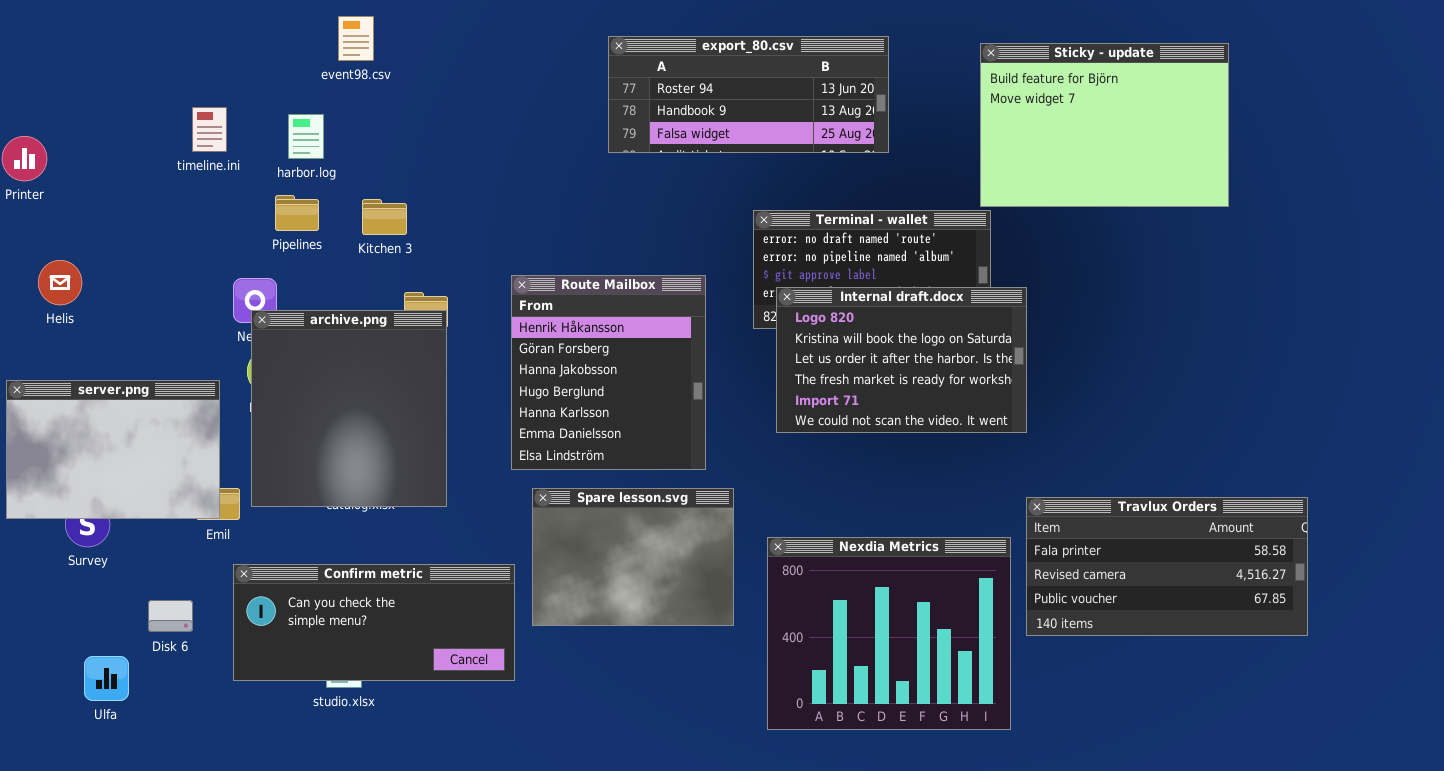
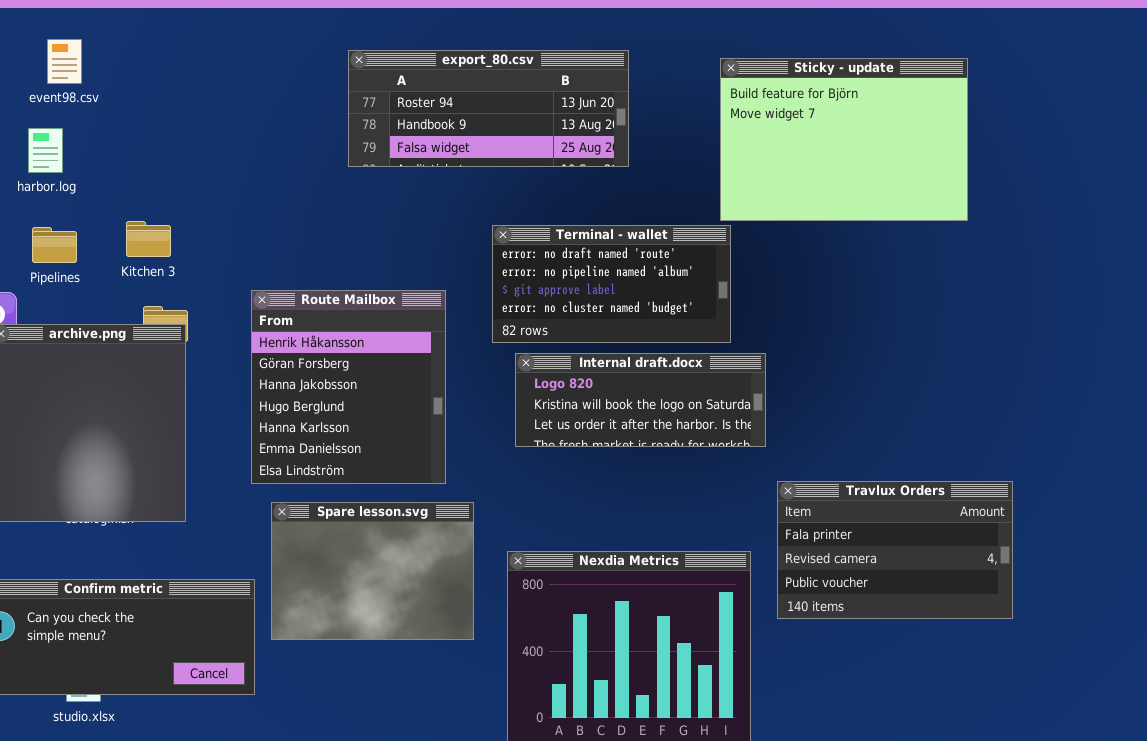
event98.csv: [338,16,374,61] -> [47,39,82,84], moved
Pipelines: [275,195,319,231] -> [32,227,77,263], moved
Kitchen 3: [362,199,407,235] -> [126,221,171,257], moved
Internal draft.docx: [776,287,1027,433] -> [515,353,766,447], resized
Travlux Orders: [1026,497,1308,636] -> [777,481,1013,619], moved, resized

